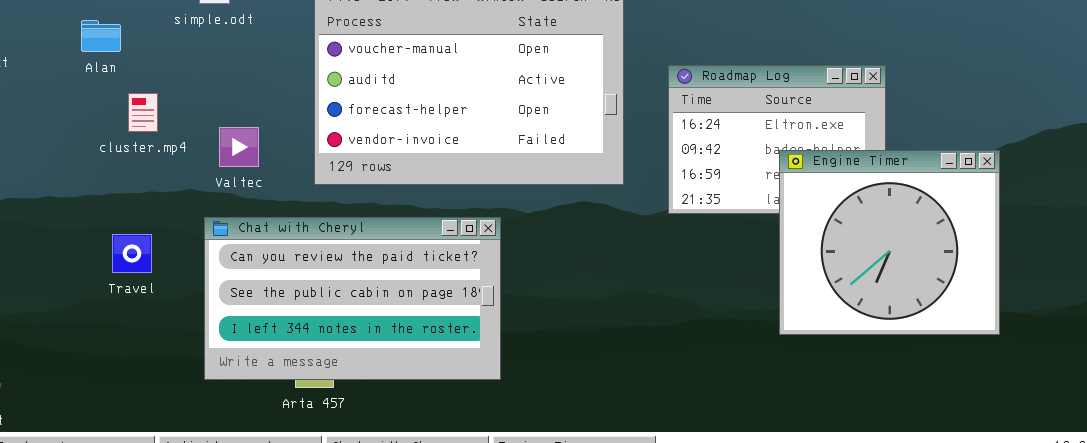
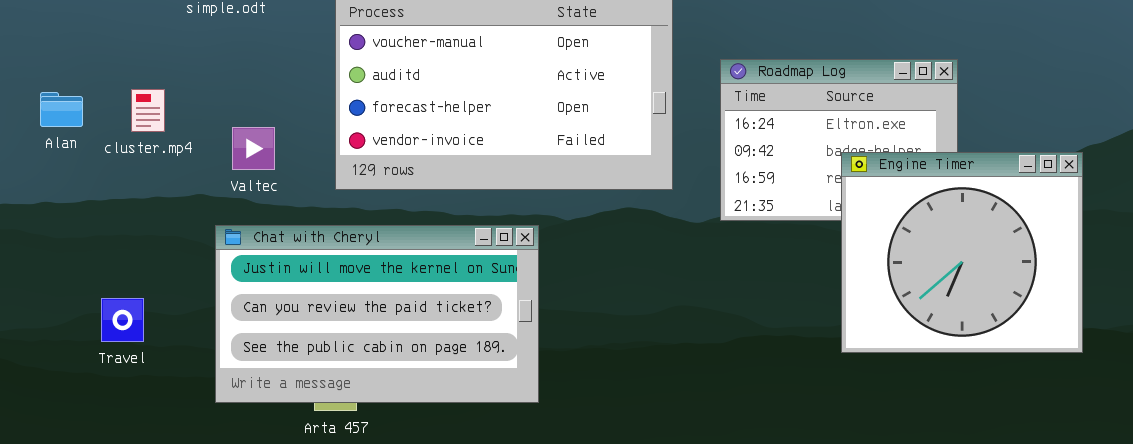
Alan: [81,20,121,52] -> [40,92,83,127], moved
Chat with Cheryl: [204,217,501,380] -> [215,225,539,403], scrolled up 1 row
Travel: [112,234,152,273] -> [101,298,144,342], moved

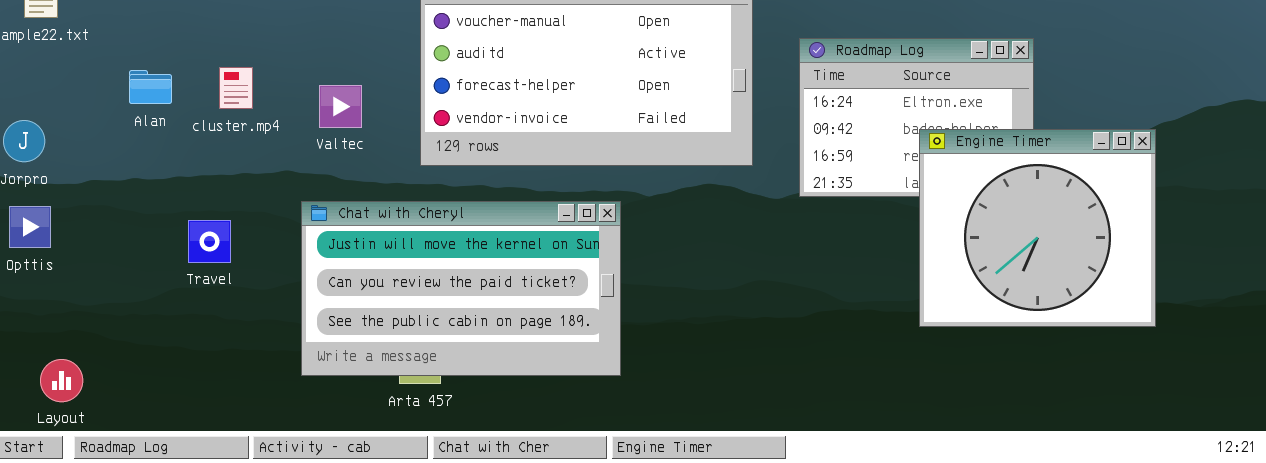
Valtec: [232,127,275,170] -> [319,85,362,128], moved
Travel: [101,298,144,342] -> [188,220,231,263], moved

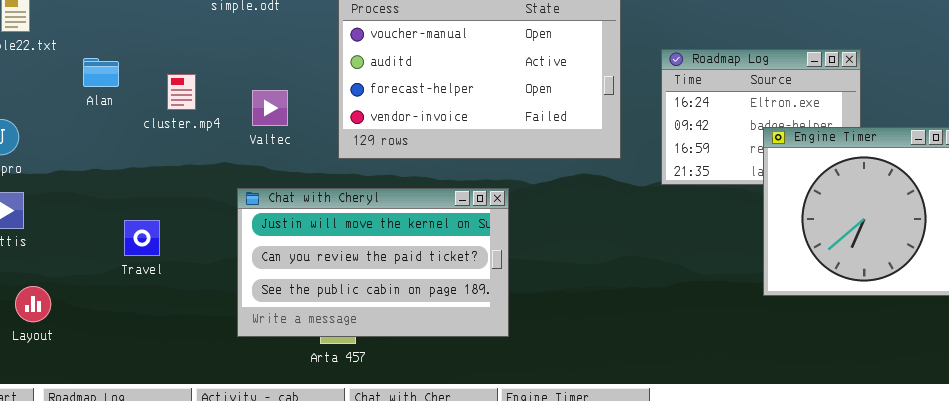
Alan: [129,70,172,104] -> [83,58,119,87], moved
Travel: [188,220,231,263] -> [124,220,160,256], moved
Layout: [40,359,83,402] -> [15,286,51,322], moved

